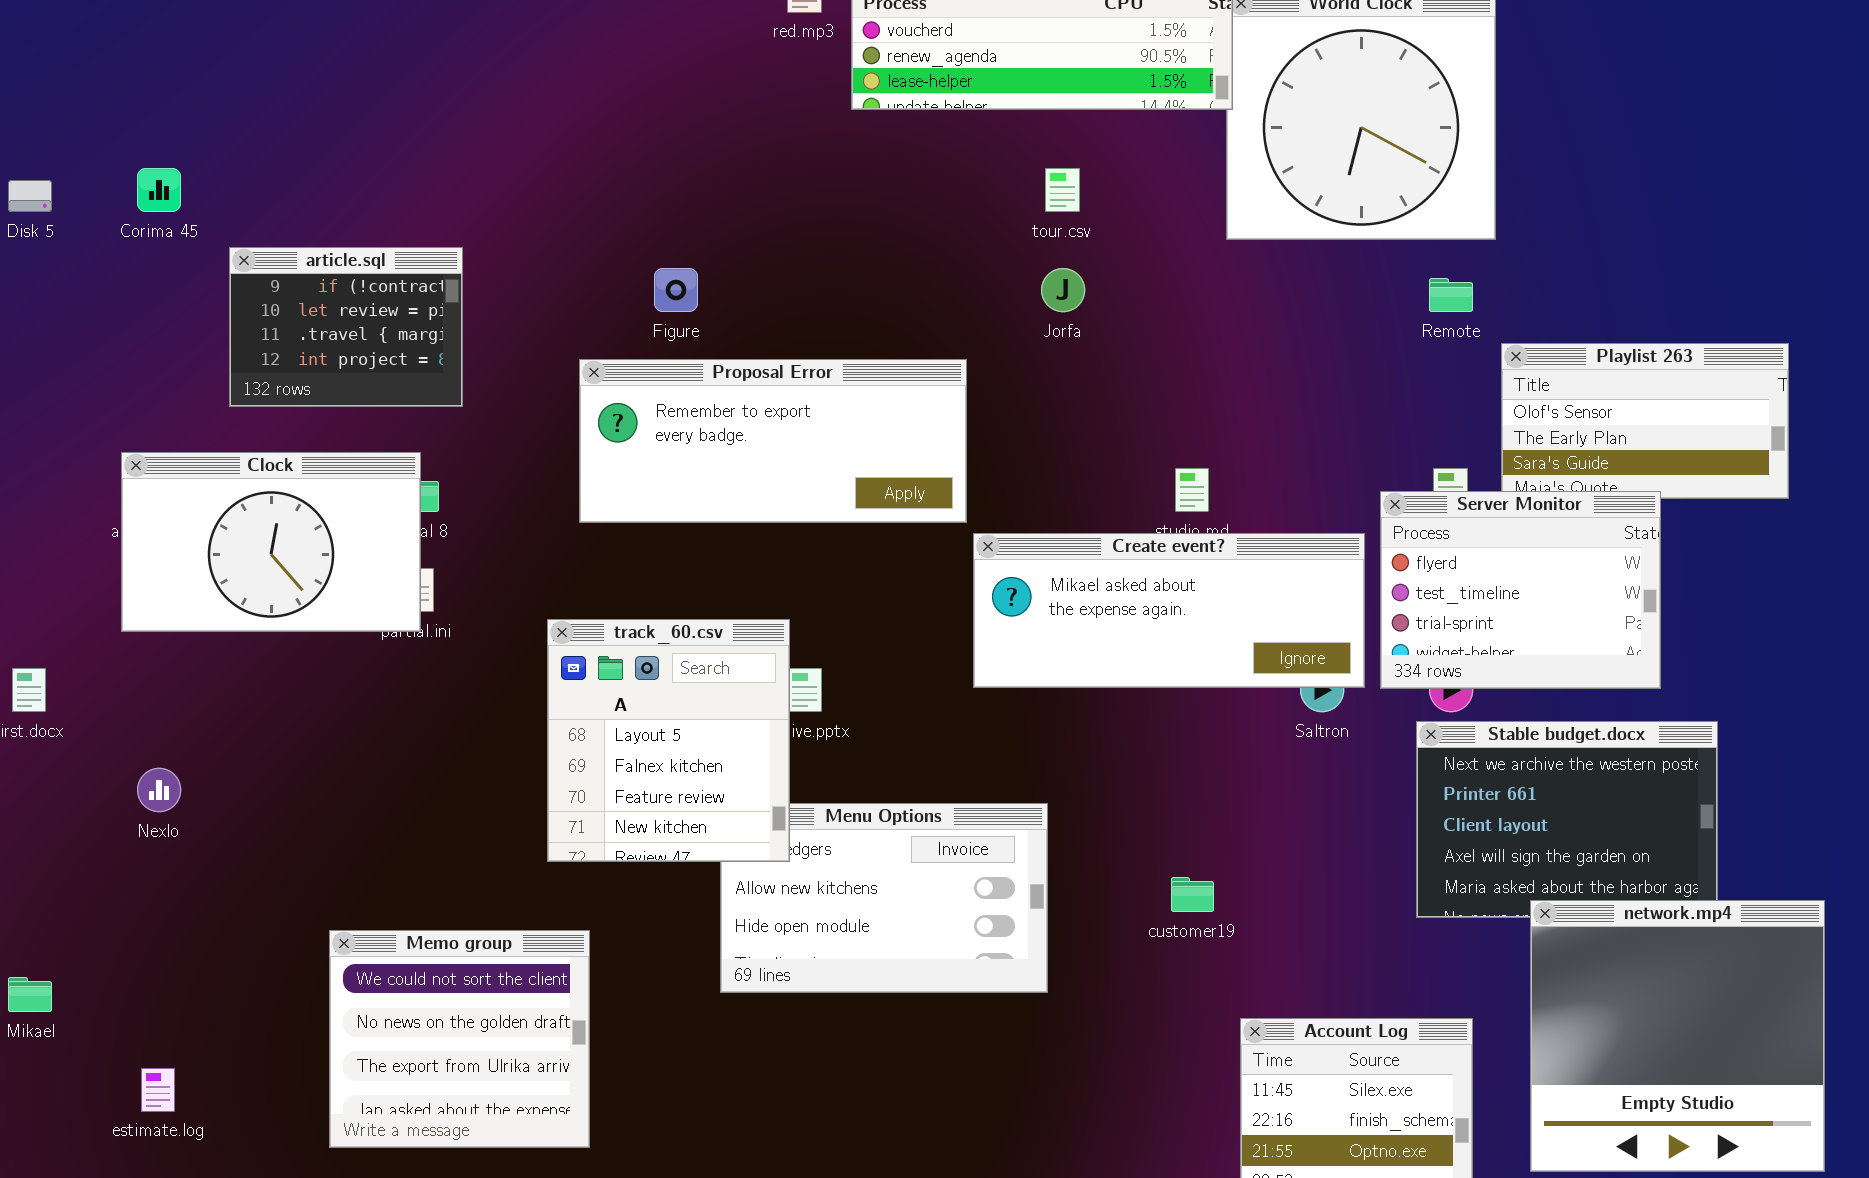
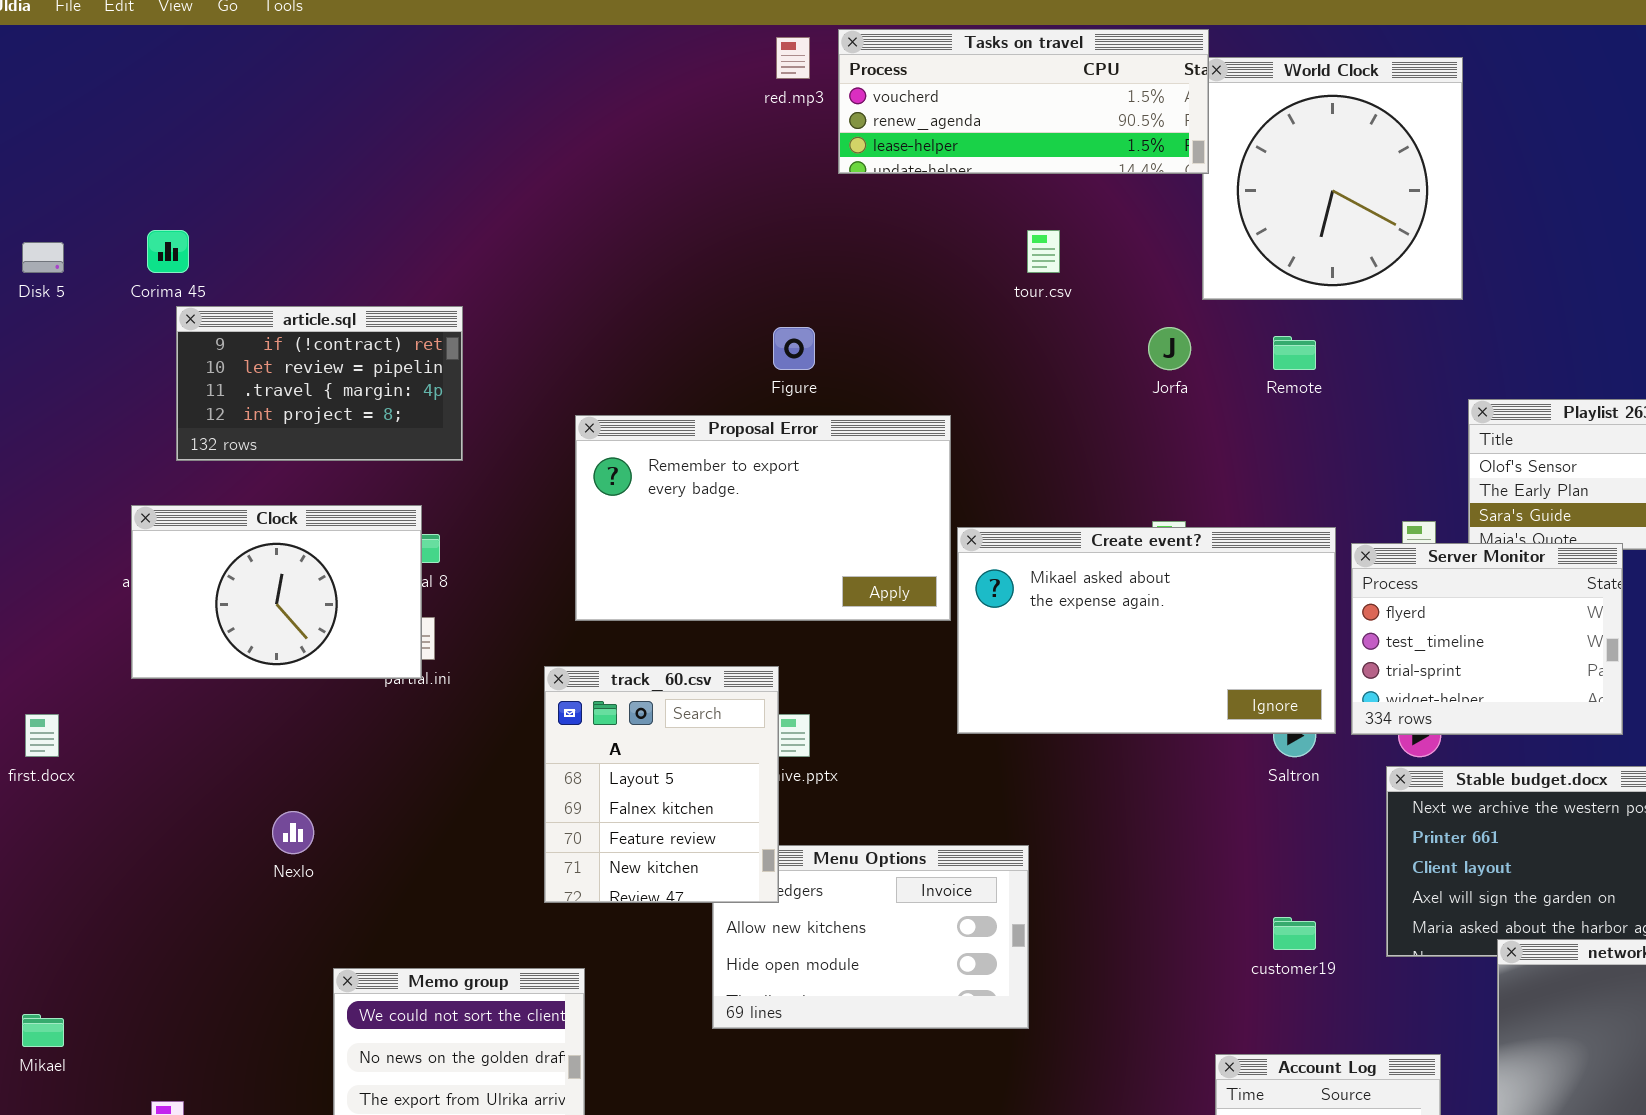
article.sql: [229,247,463,407] -> [176,306,463,461], resized
Figure: [654,268,698,312] -> [773,327,815,370], moved
Jorfa: [1041,268,1085,312] -> [1148,327,1191,370], moved
Remote: [1429,278,1473,312] -> [1273,336,1316,370], moved
Proposal Error: [579,359,967,523] -> [575,415,951,621], resized
Create event?: [973,533,1365,688] -> [957,527,1336,734], resized
Nexlo: [137,768,181,812] -> [272,811,314,854], moved
customer19: [1171,877,1214,912] -> [1273,917,1316,950], moved

